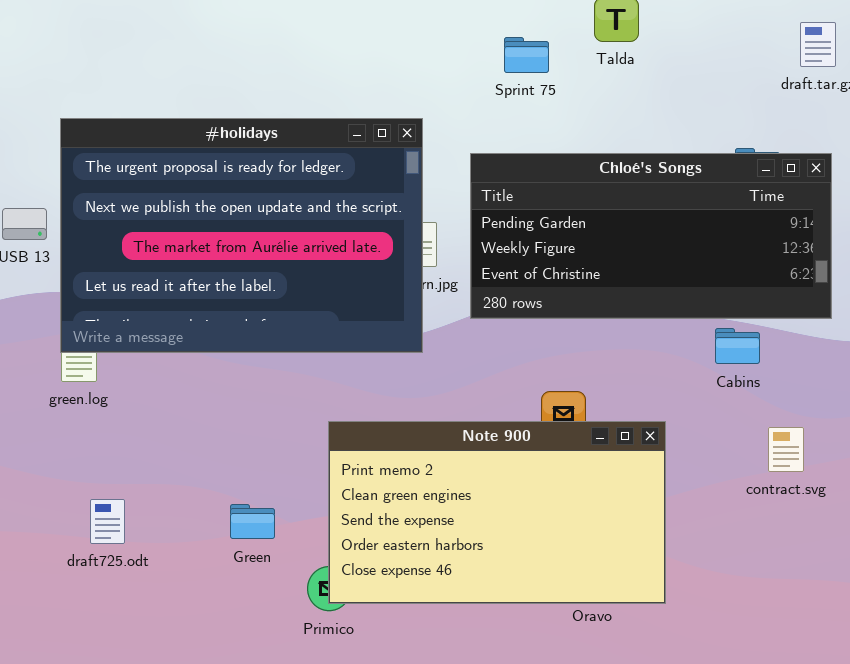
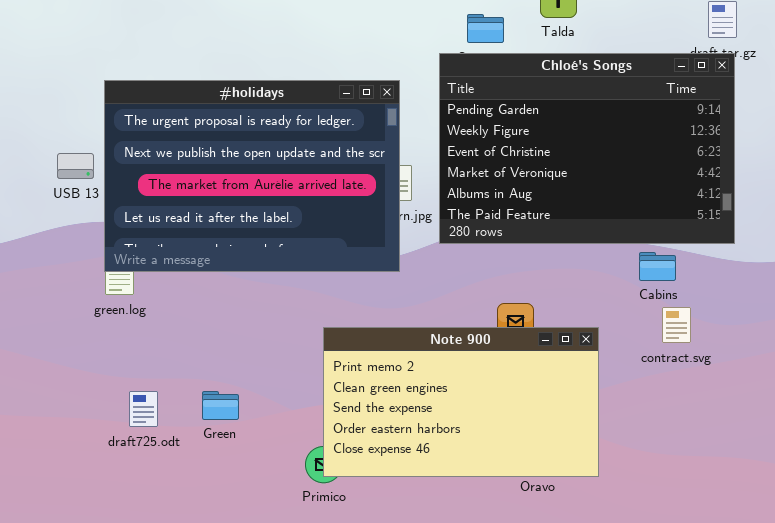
Chloé's Songs: [470,153,832,319] -> [439,53,735,244], resized
contract.svg: [768,427,804,472] -> [662,307,691,343], moved
Green: [230,504,275,539] -> [202,391,239,420], moved

